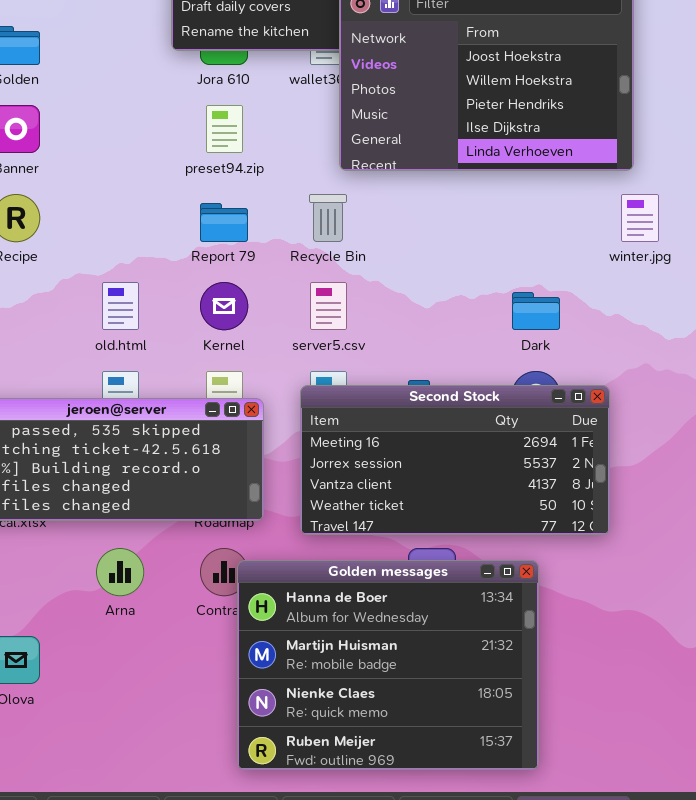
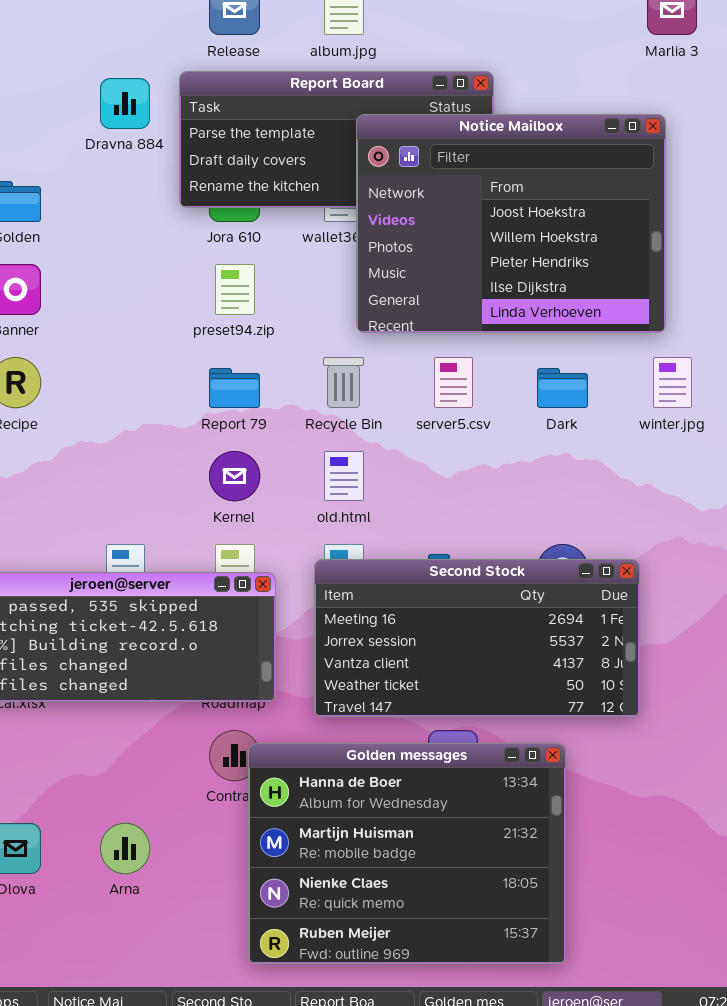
old.html: [102,282,139,330] -> [324,451,364,501], moved
server5.csv: [310,282,347,330] -> [434,357,473,408], moved
Dark: [512,292,560,330] -> [537,368,588,408], moved
Arna: [96,548,144,596] -> [100,823,150,874], moved

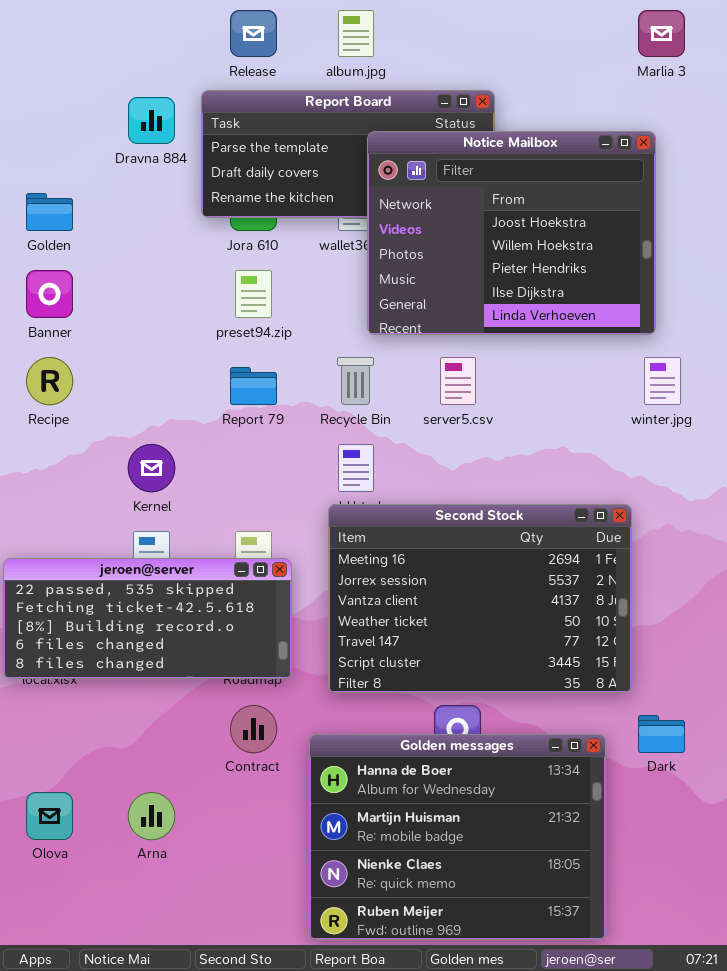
Dark: [537,368,588,408] -> [638,715,685,753], moved
Kernel: [209,451,260,501] -> [128,444,175,492], moved
Second Stock: [314,559,640,717] -> [328,504,632,693], resized
Golden messages: [248,743,566,964] -> [309,734,606,940], moved

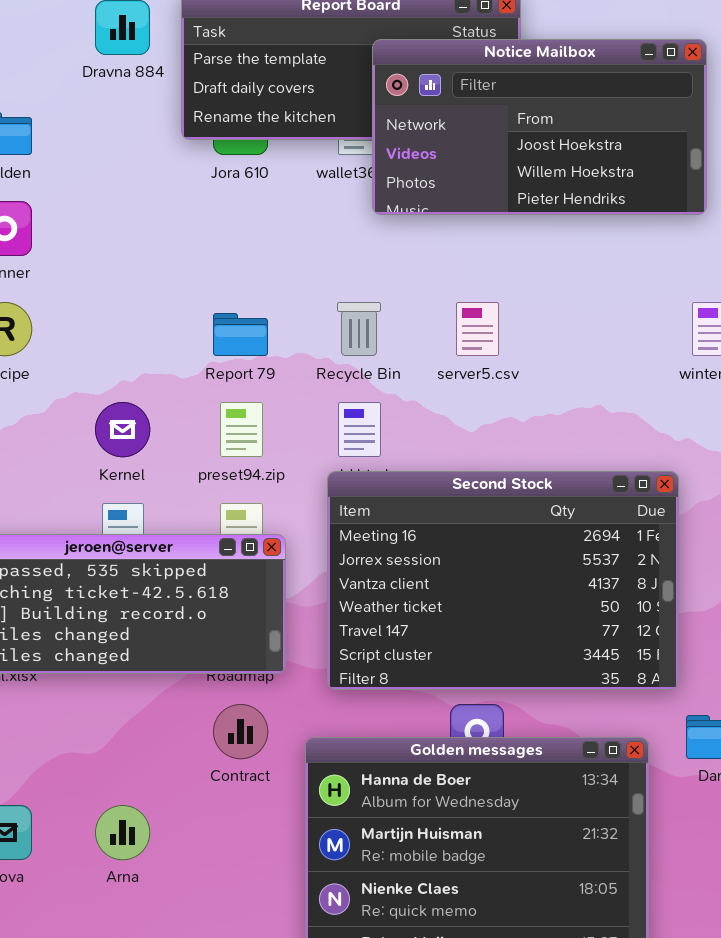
Notice Mailbox: [367,131,656,335] -> [372,39,707,215], resized
preset94.zip: [235,270,272,318] -> [220,402,263,457], moved

